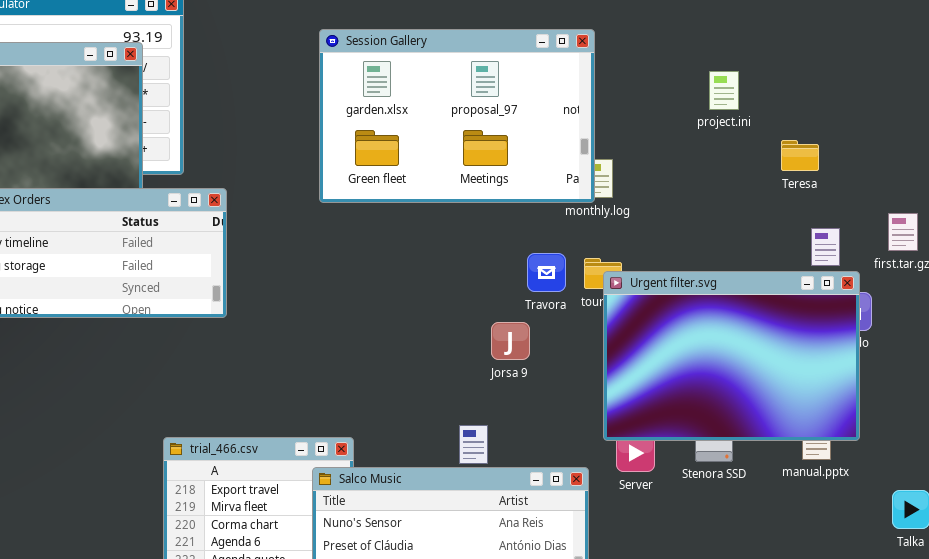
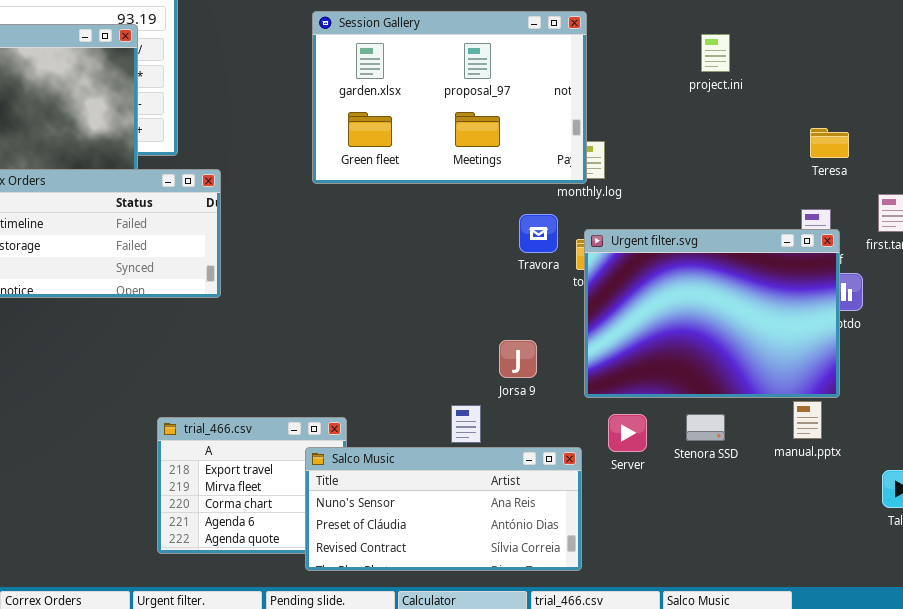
project.ini: [709,71,739,110] -> [701,34,730,72], moved
Teresa: [781,140,819,171] -> [810,128,849,158], moved
Travora: [527,253,566,292] -> [519,214,558,253], moved
Urgent filter.svg: [603,271,860,441] -> [584,229,840,398], moved
Jorsa 9: [491,322,530,360] -> [499,340,537,378], moved

